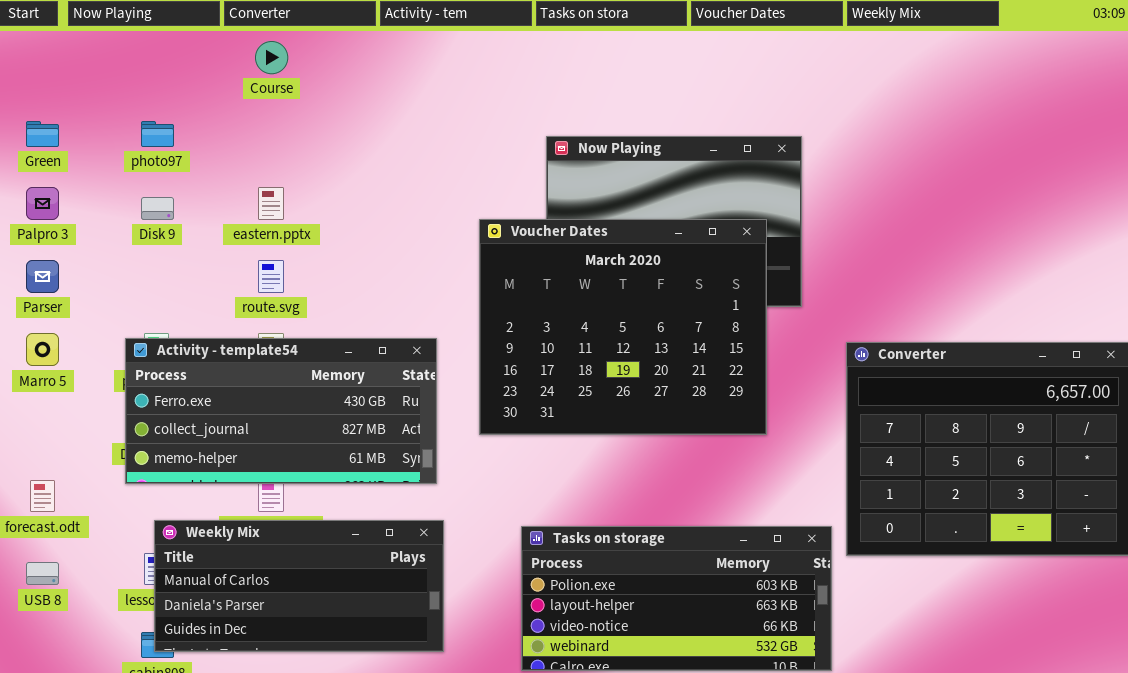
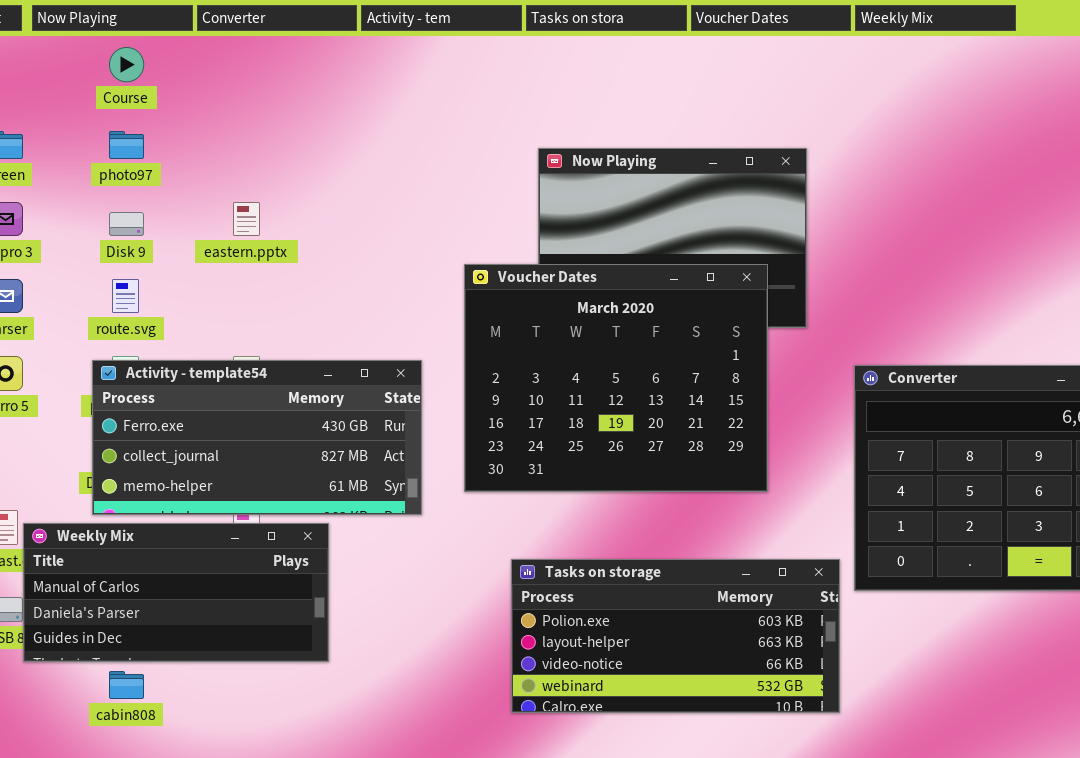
Course: [255,41,288,74] -> [109,47,144,82], moved
Voucher Dates: [479,219,767,435] -> [464,264,768,492], moved
route.svg: [258,260,284,293] -> [112,279,139,313], moved
Weekly Mix: [154,520,444,652] -> [23,523,329,662], moved

